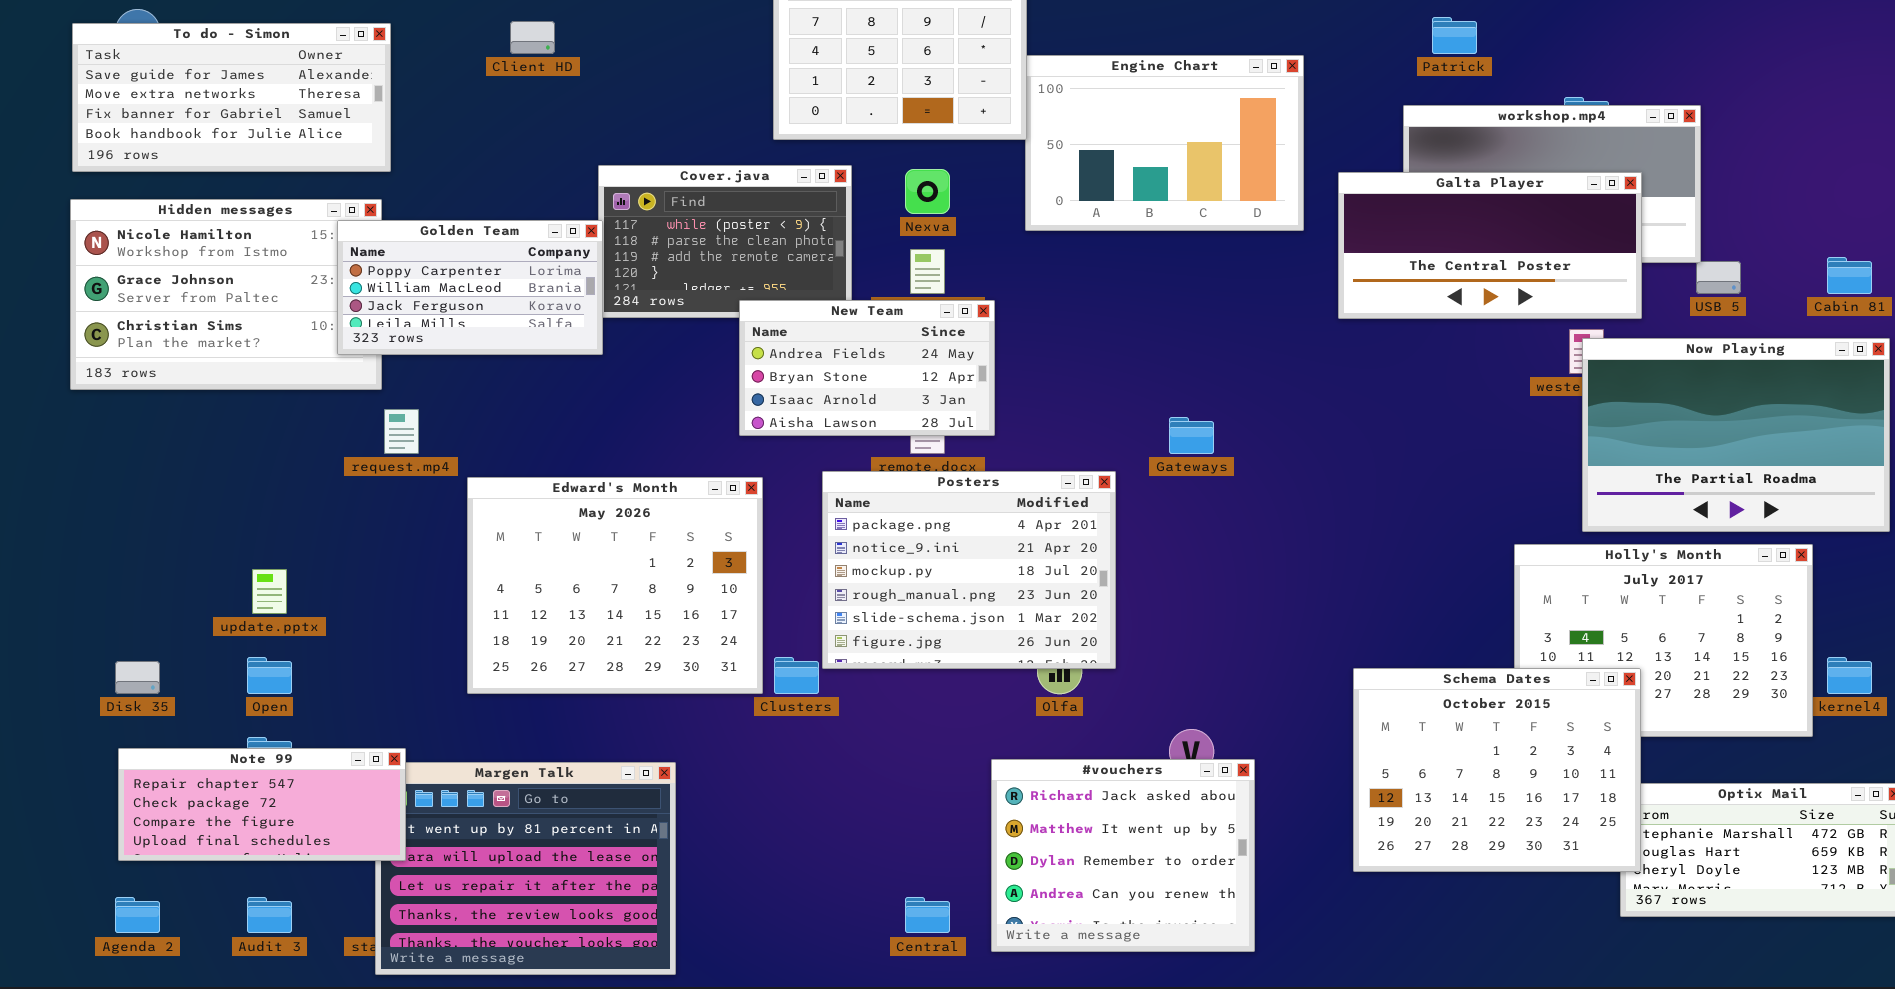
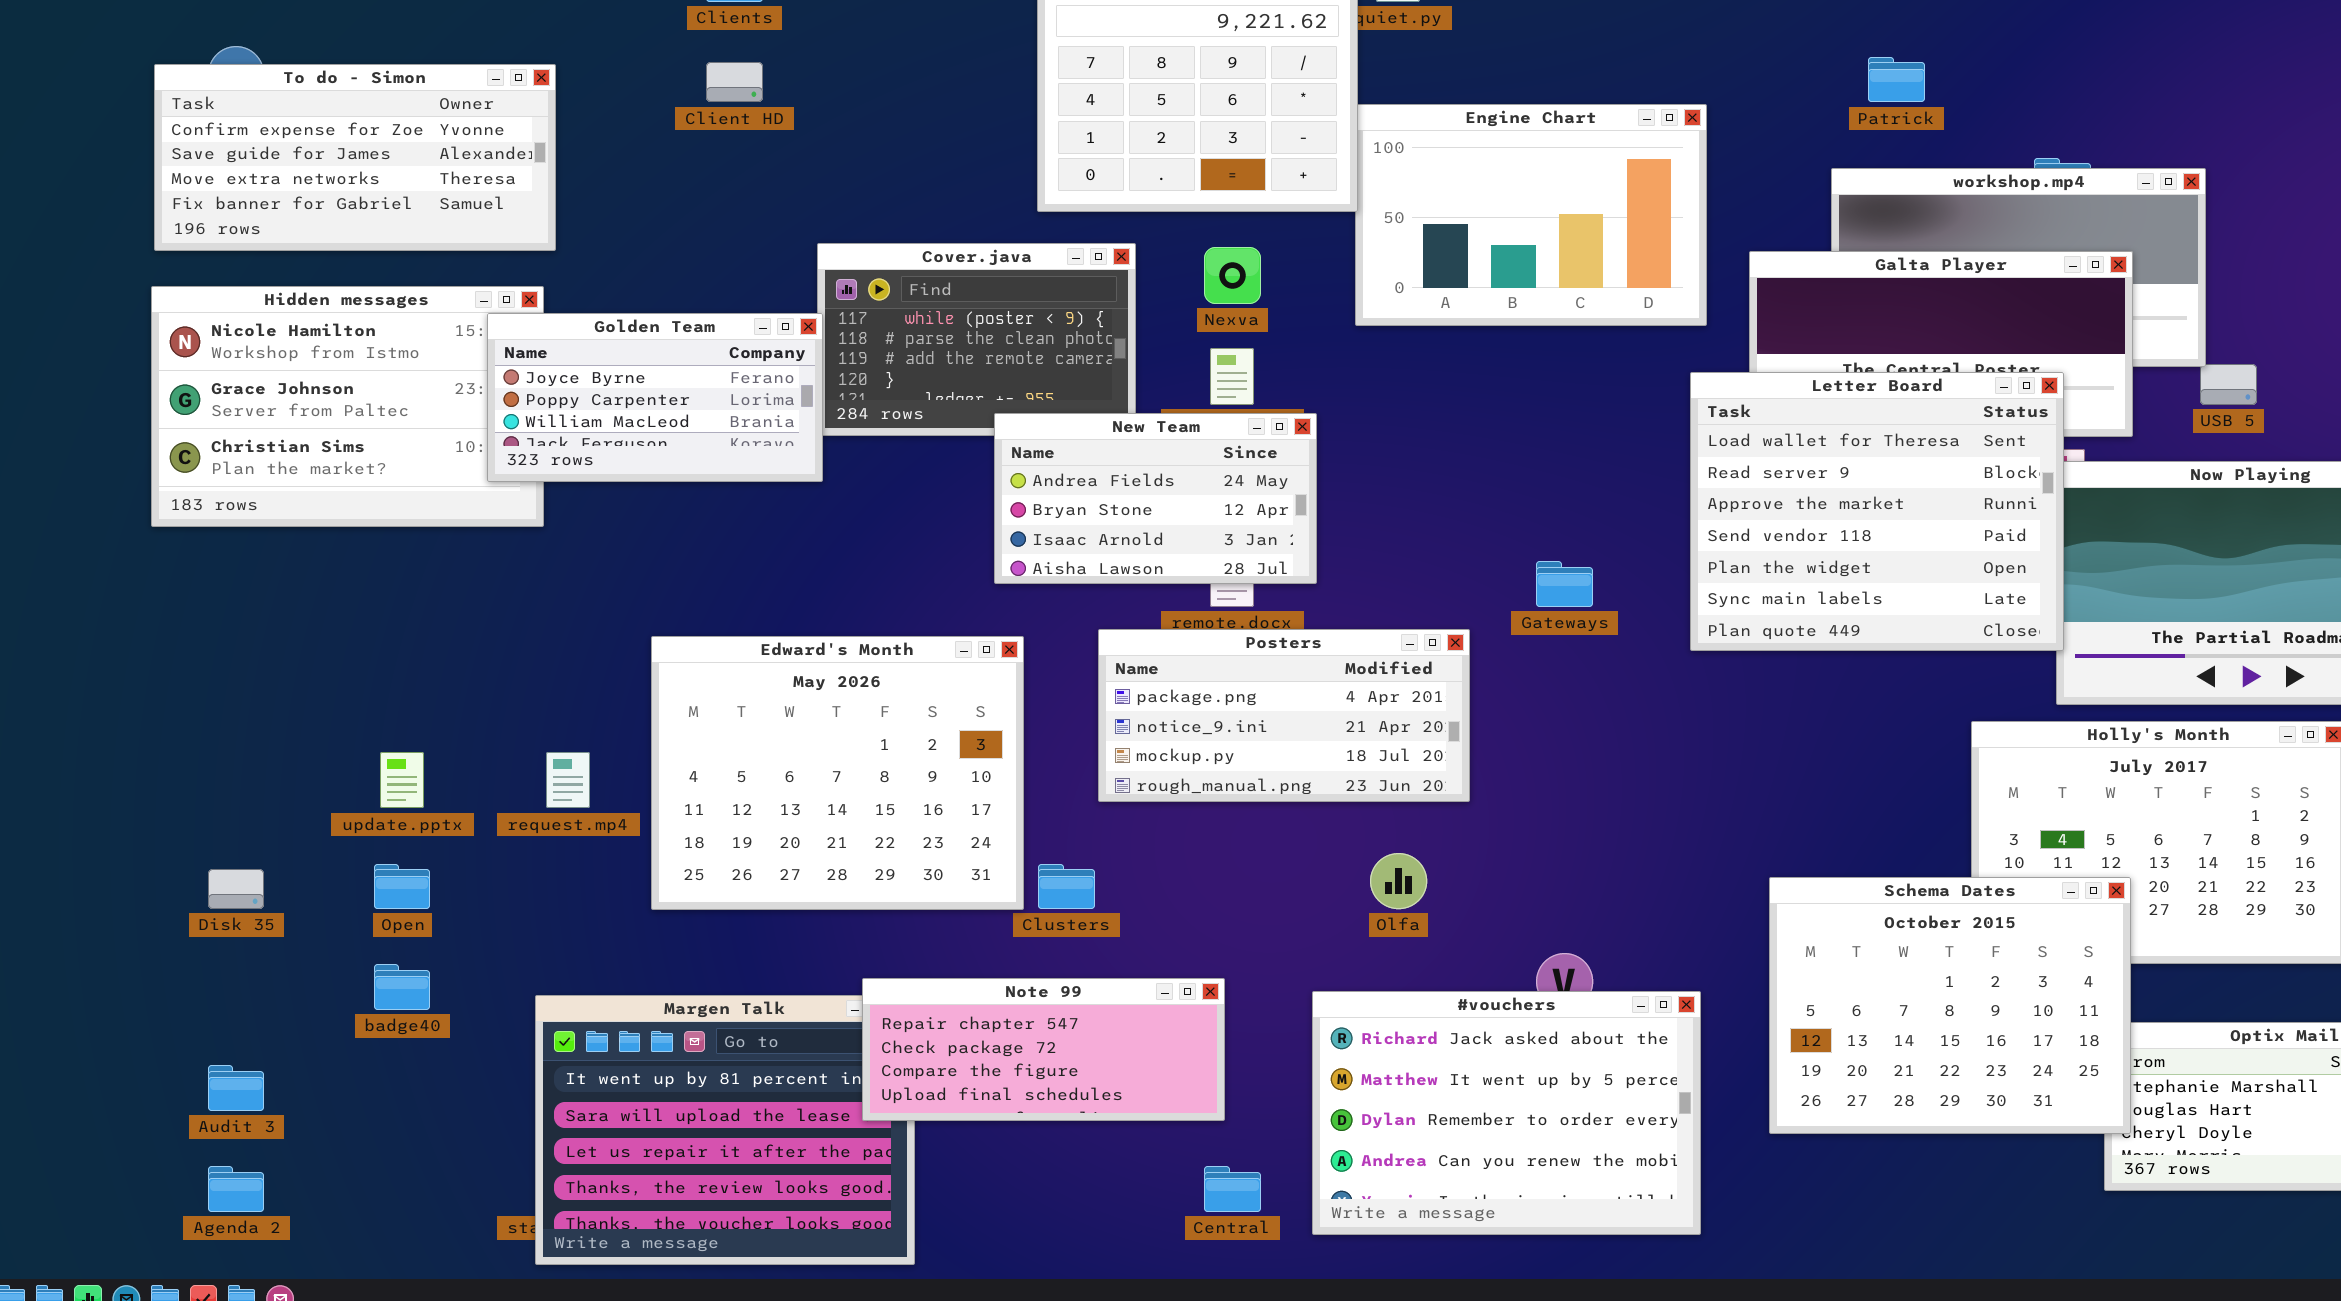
To do - Simon: [72,23,391,172] -> [154,64,556,251], scrolled up 1 row
Golden Team: [337,220,603,355] -> [487,313,823,482], scrolled up 1 row
Letter Board: none -> [1690,372,2064,651], opened
request.mp4: [384,409,419,454] -> [546,752,590,808], moved
Posters: [822,471,1116,669] -> [1098,629,1470,802], resized
Note 99: [118,748,406,861] -> [862,978,1225,1121], moved
#vouchers: [991,759,1255,952] -> [1312,991,1701,1235], resized
Audit 3: [247,897,292,933] -> [208,1065,264,1111], moved

